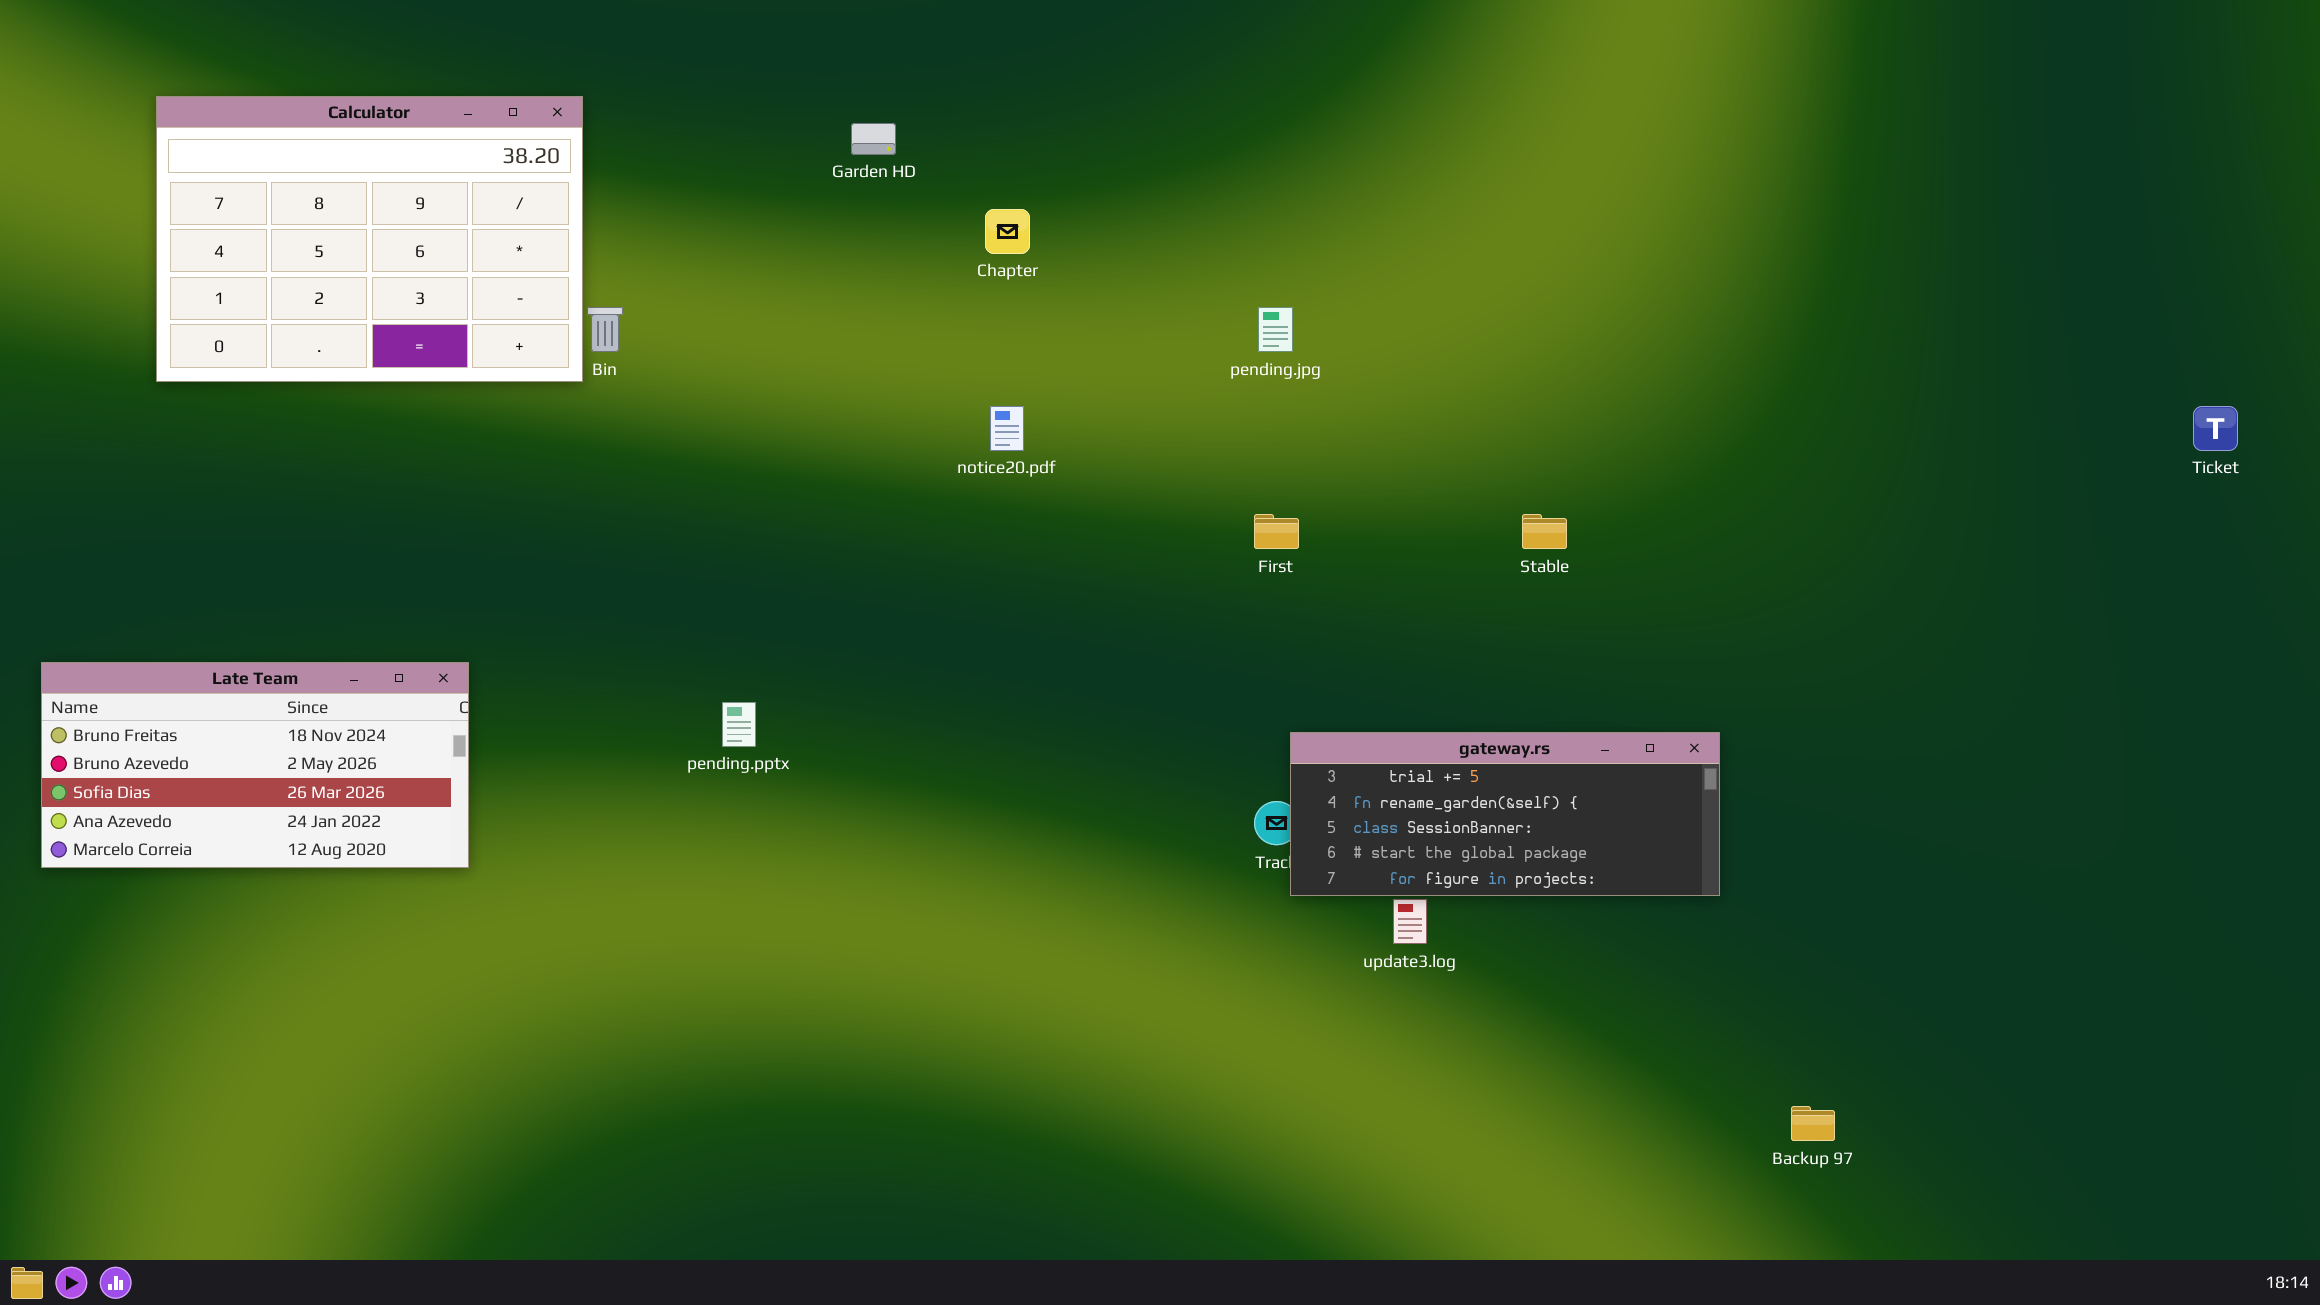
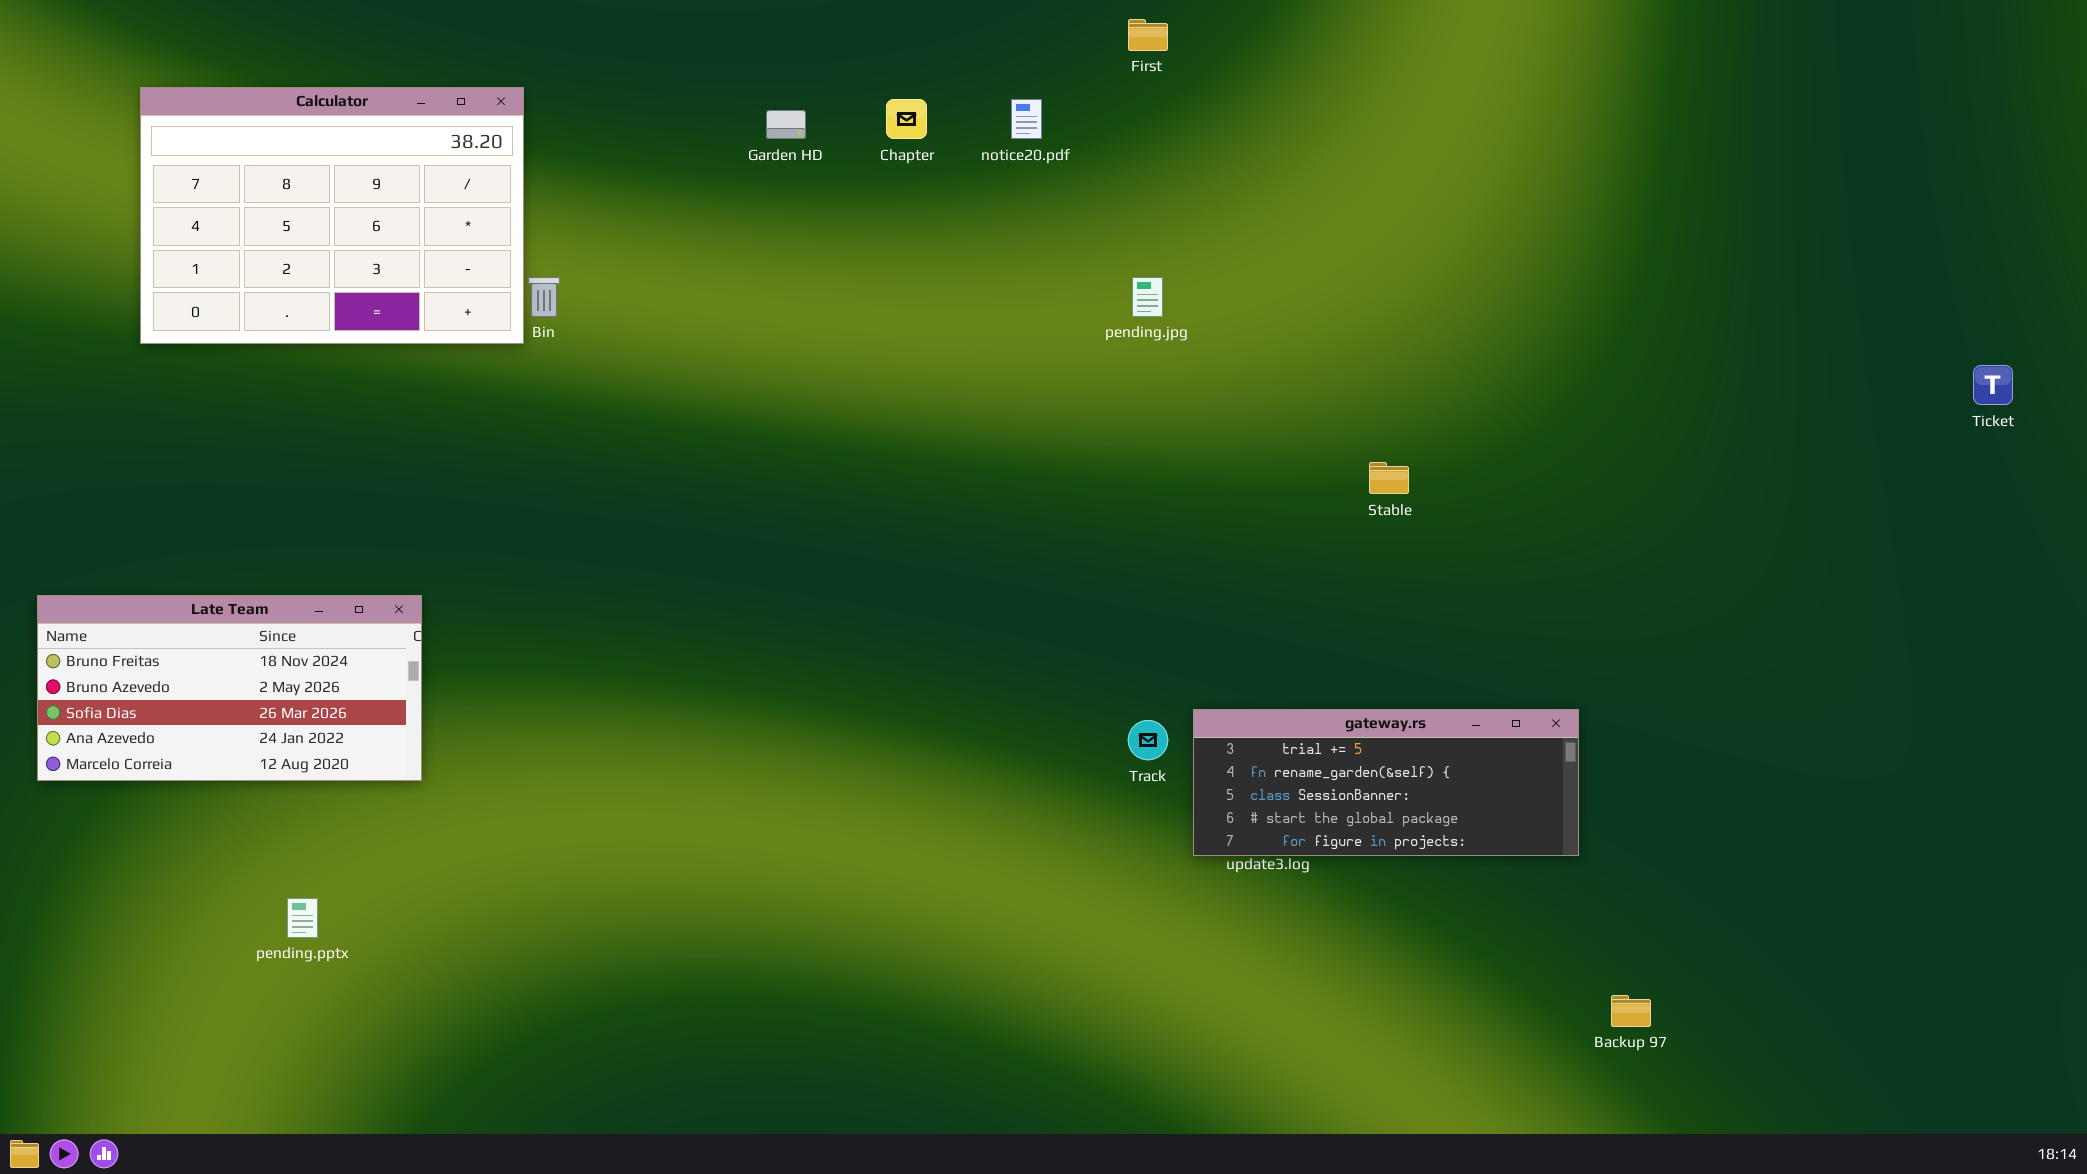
Chapter: [985,209,1030,254] -> [886,99,927,139], moved
notice20.pdf: [990,406,1024,451] -> [1011,99,1042,139], moved
First: [1254,514,1299,549] -> [1128,19,1168,51], moved
pending.pptx: [722,702,756,747] -> [287,898,318,938], moved
gateway.rs: [1290,732,1720,896] -> [1193,709,1579,856], moved

